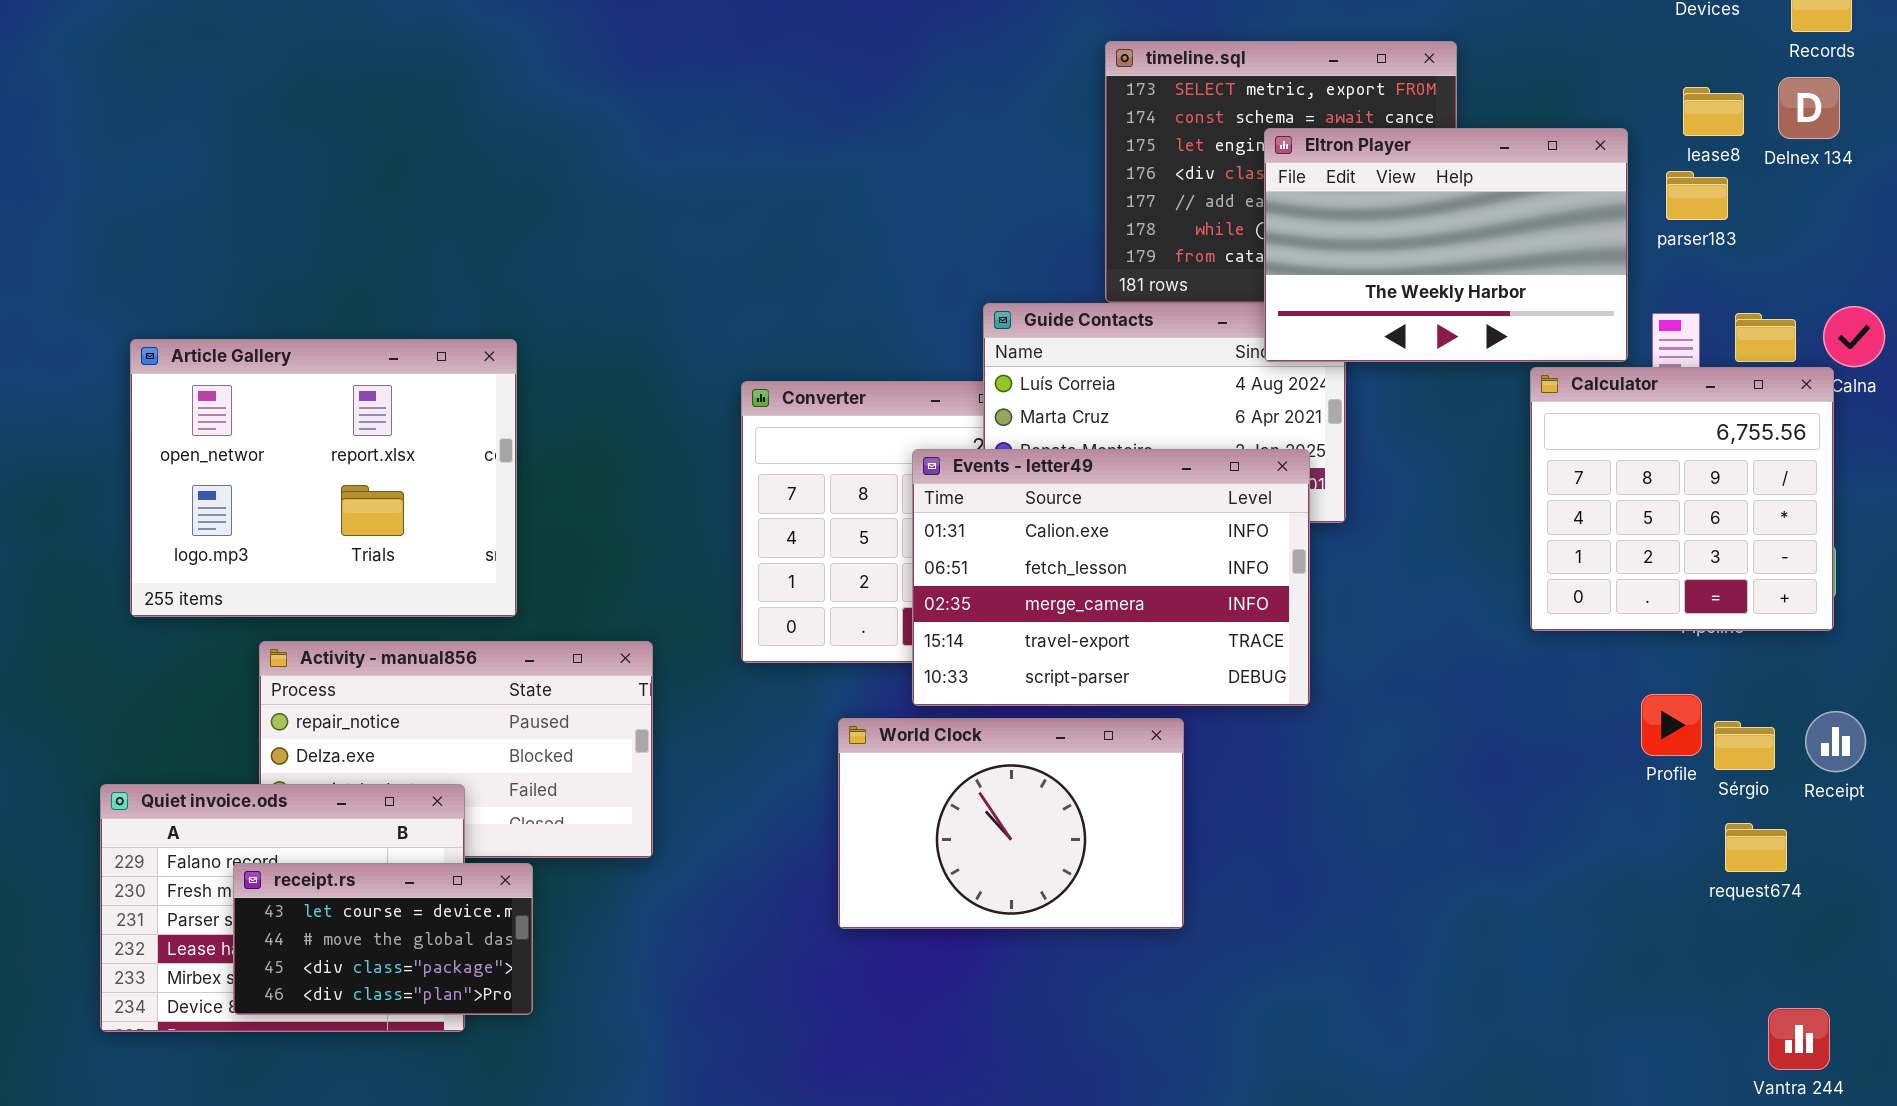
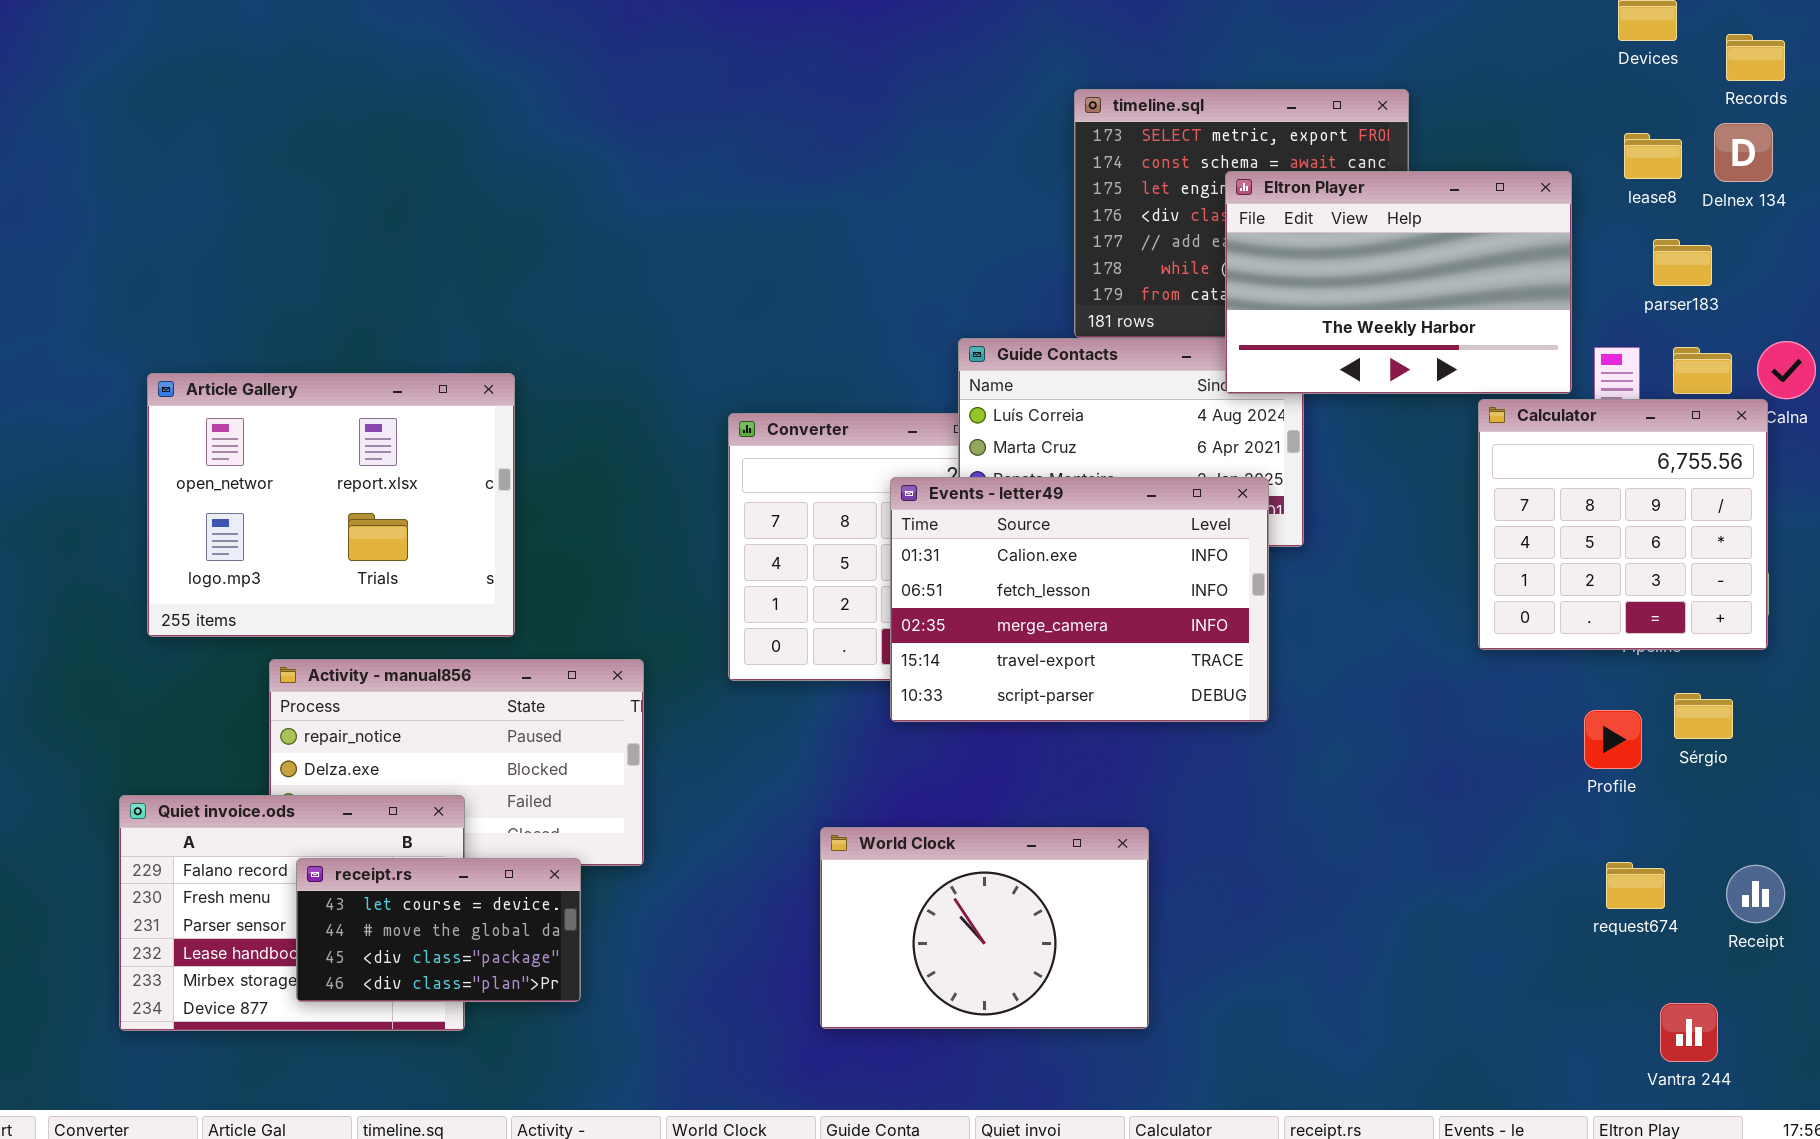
parser183: [1666,171,1728,220] -> [1653,239,1712,286], moved
Receipt: [1805,711,1866,772] -> [1726,865,1785,923], moved
World Clock: [838,718,1184,929] -> [820,827,1149,1029], moved
Sérgio: [1714,721,1775,770] -> [1674,693,1733,739], moved
request674: [1725,823,1787,872] -> [1606,862,1665,909], moved
receipt.rs: [233,863,533,1015] -> [296,858,581,1002], moved
Vantra 244: [1768,1008,1830,1070] -> [1660,1003,1718,1062], moved

